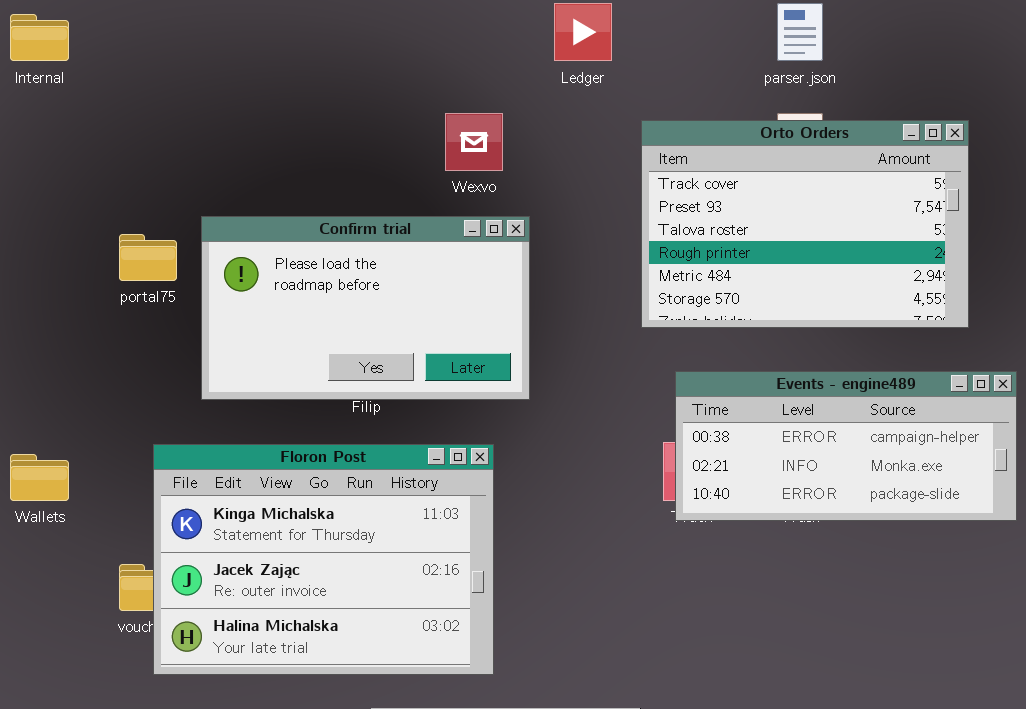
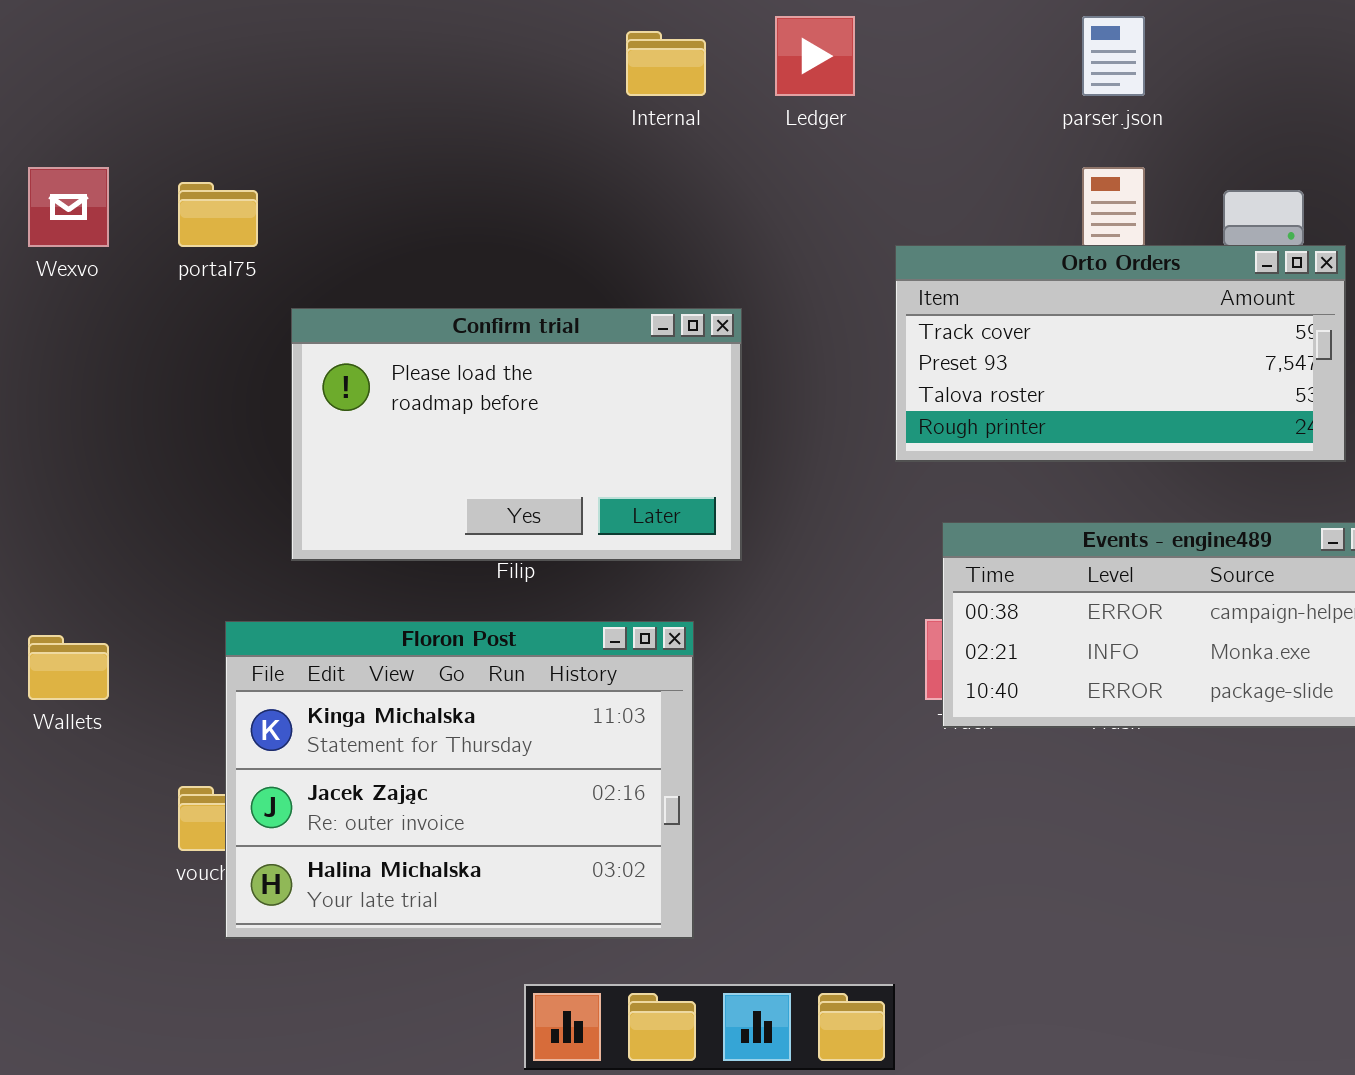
Internal: [10,14,69,61] -> [626,31,706,96], moved
Wexvo: [445,113,503,171] -> [28,167,109,247], moved
Orto Orders: [641,120,969,328] -> [895,245,1346,462], resized
portal75: [119,234,177,281] -> [178,182,258,247], moved

